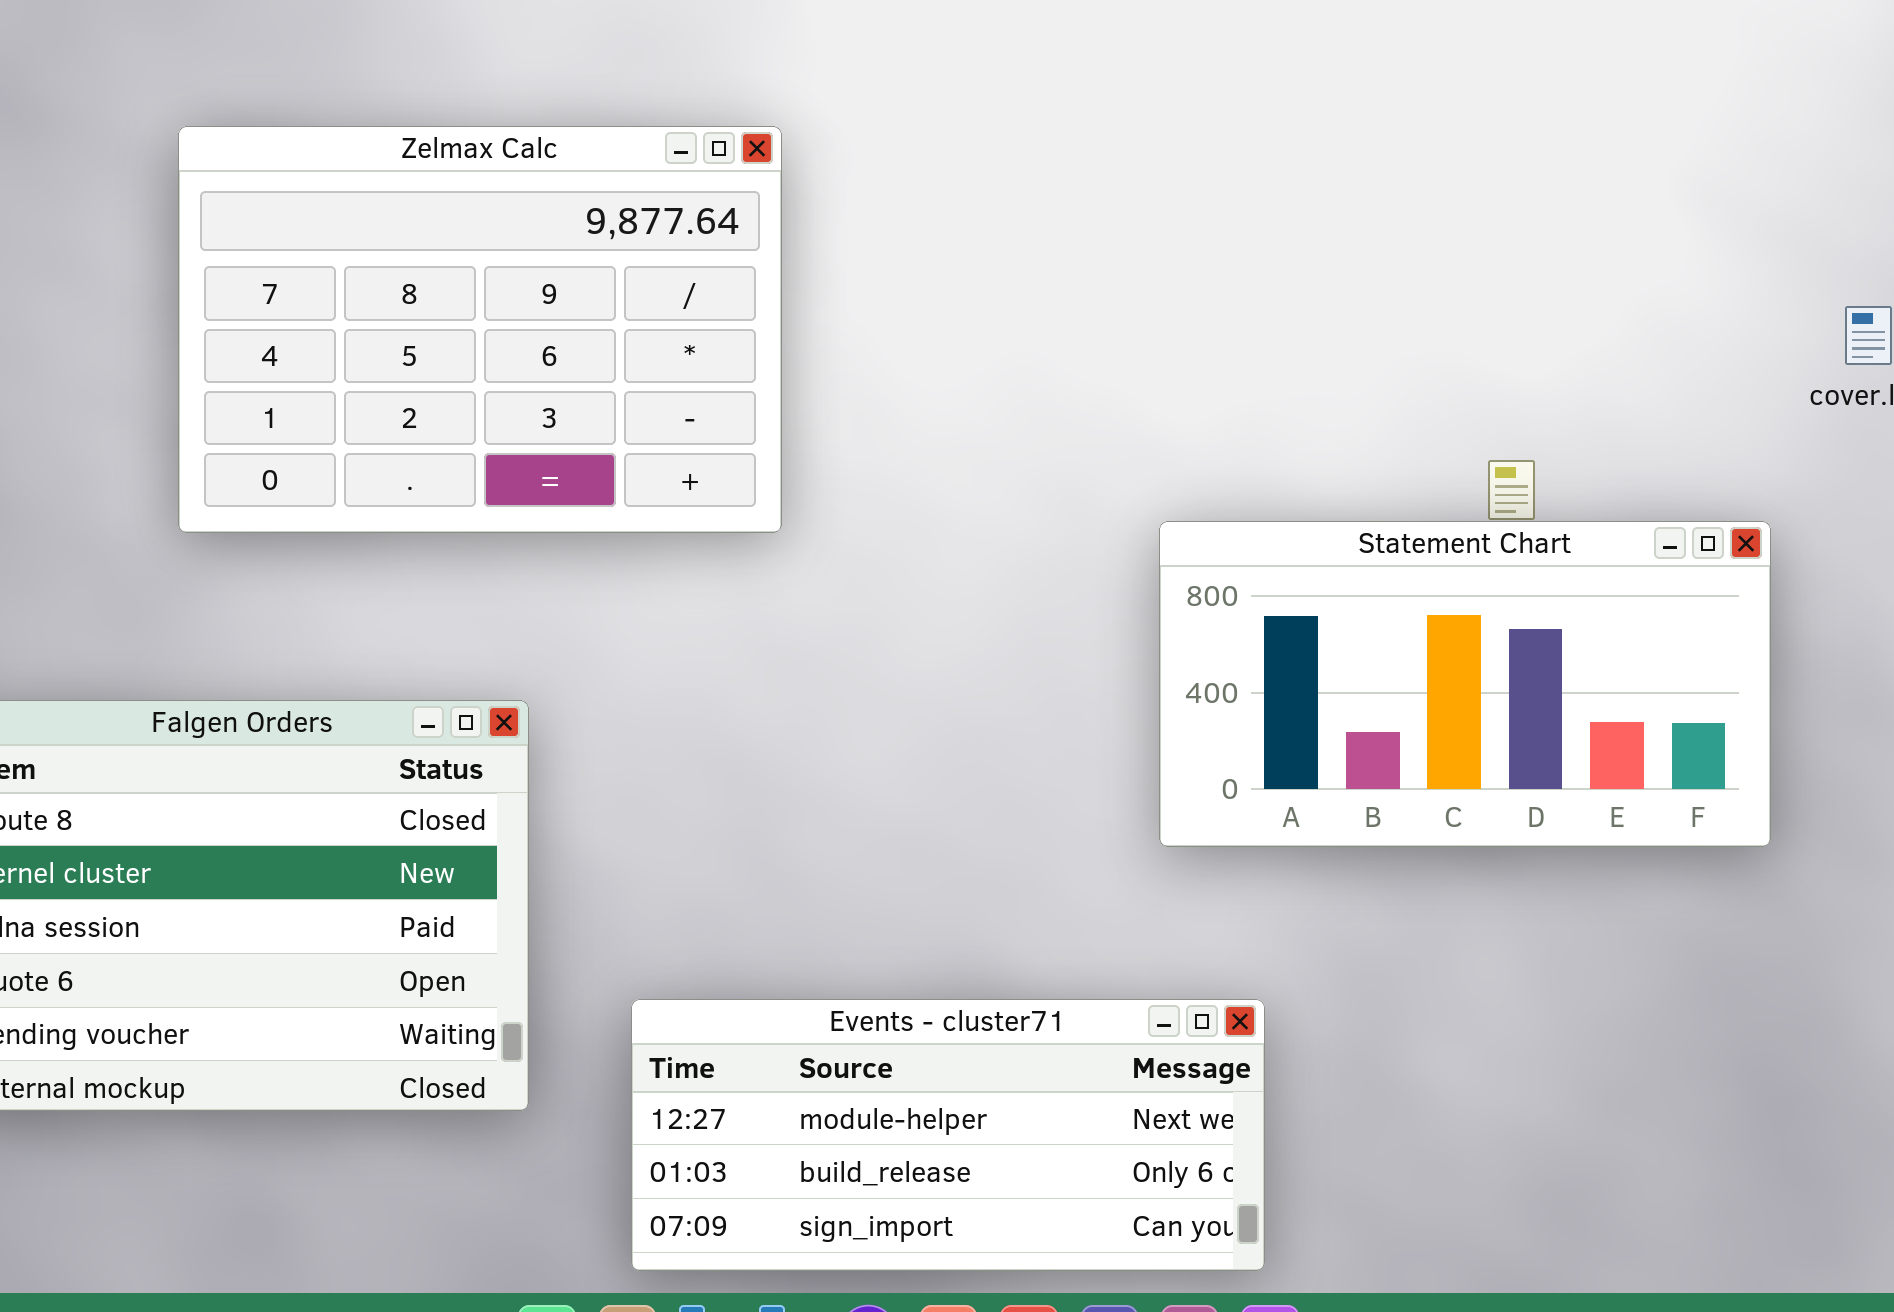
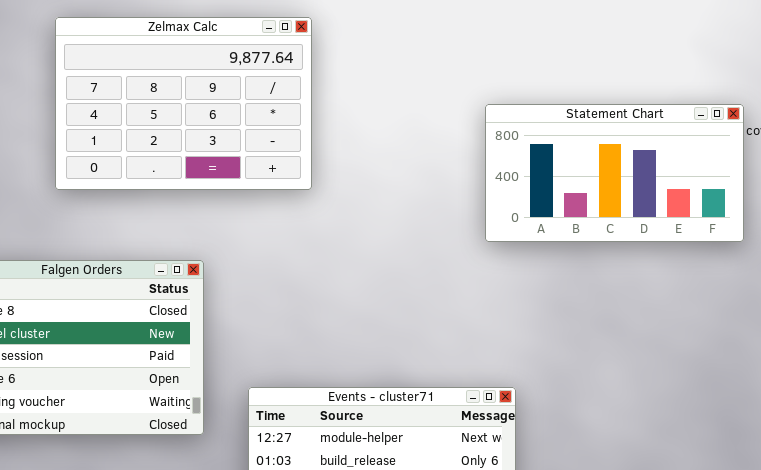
Statement Chart: [1159,521,1771,847] -> [485,104,744,242], moved

